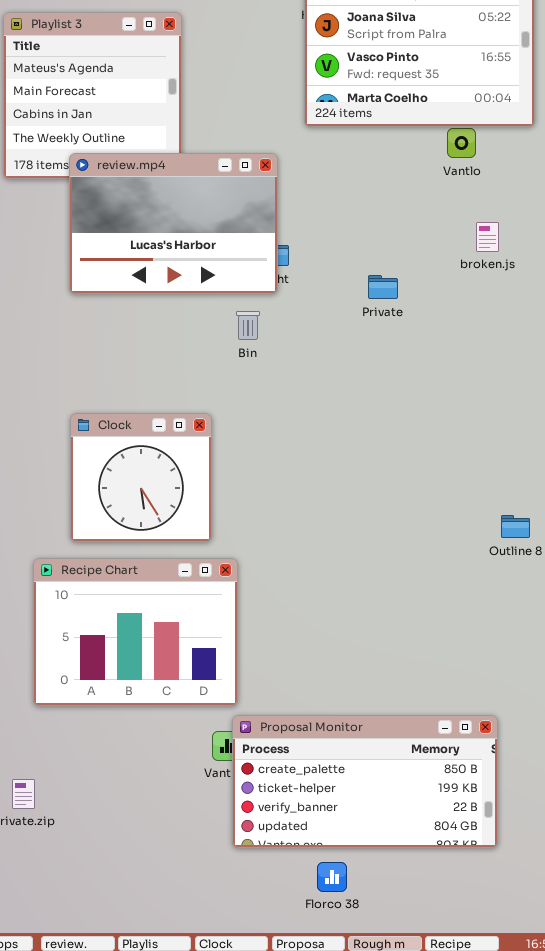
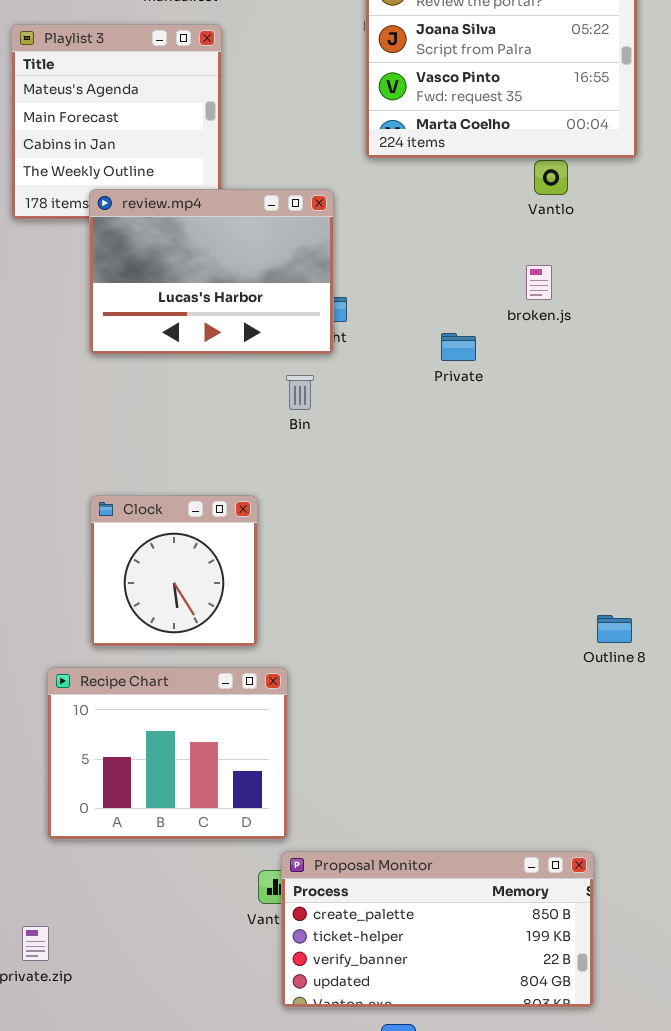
broken.js: [476,222,499,252] -> [526,265,552,300], moved

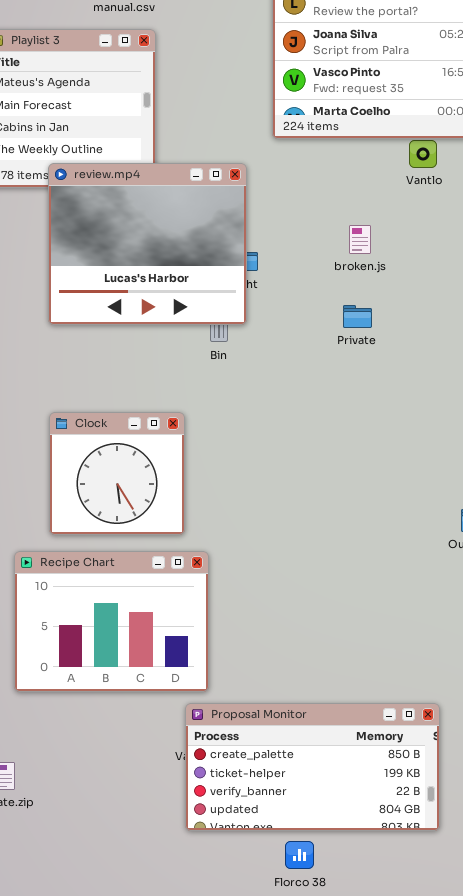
review.mp4: [89,189,334,355] -> [48,163,247,325], resized
broken.js: [526,265,552,300] -> [349,225,371,254], moved
Private: [441,333,476,361] -> [343,305,372,328], moved
Proposal Monitor: [281,851,594,1008] -> [185,703,440,831], moved

